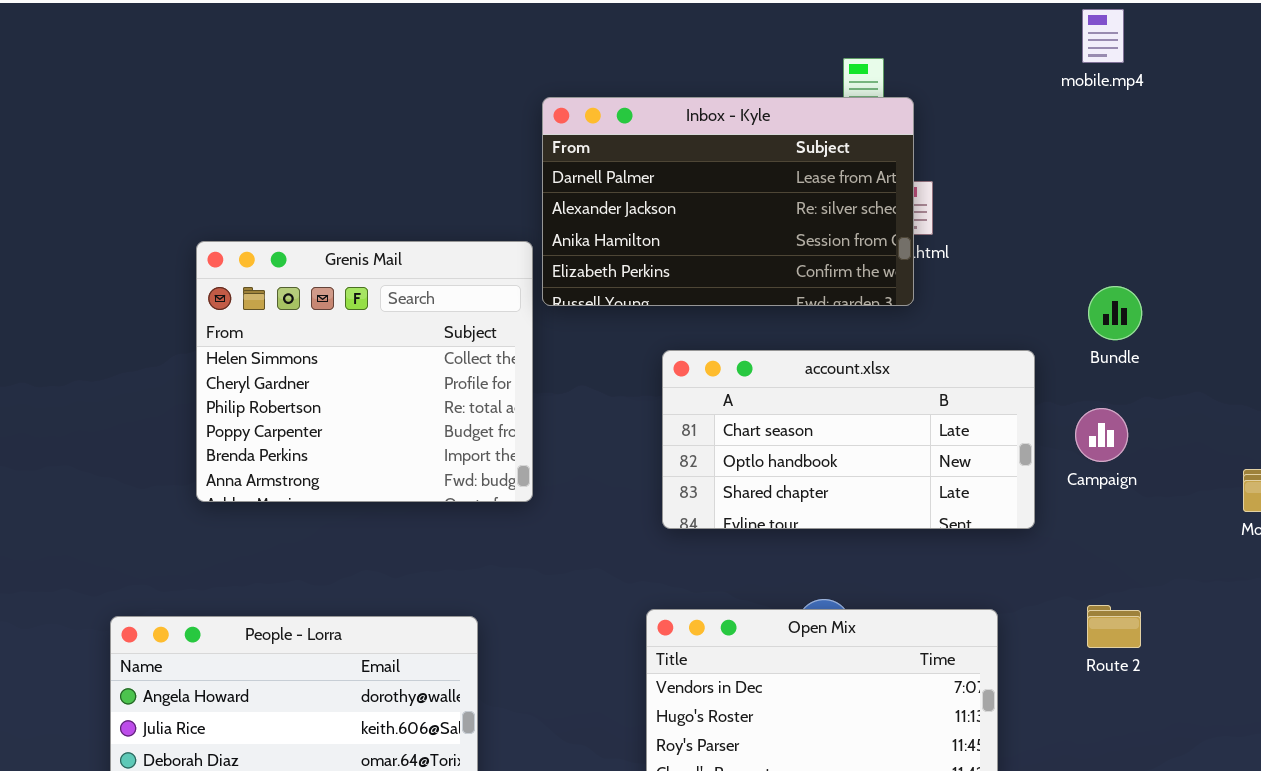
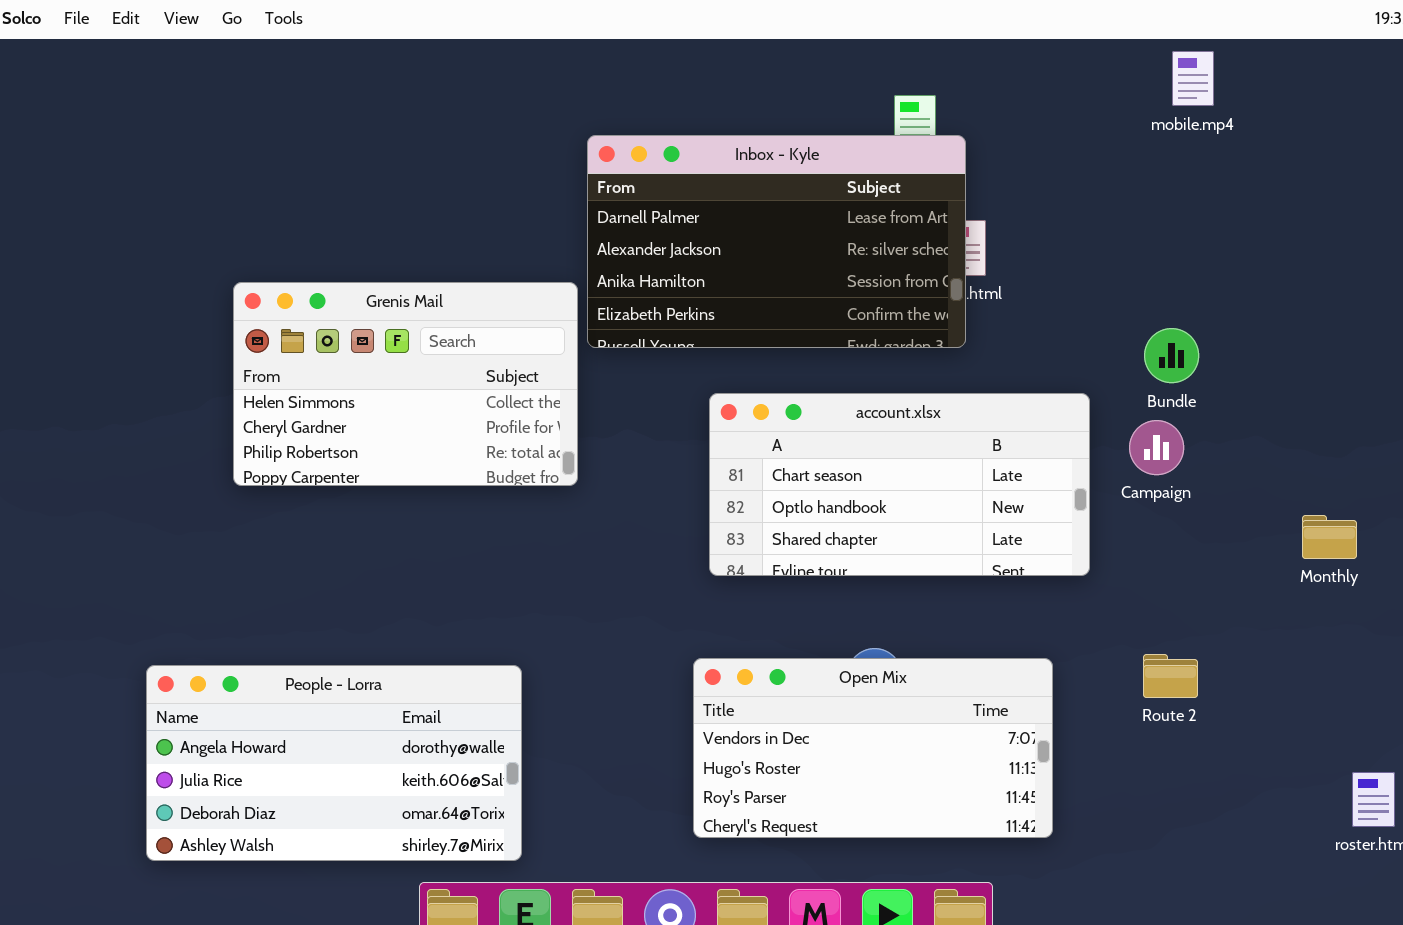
mobile.mp4: [1082,9,1124,63] -> [1172,51,1214,106], moved
Grenis Mail: [196,241,533,502] -> [233,282,578,486], resized
Campaign: [1075,408,1128,462] -> [1129,420,1184,475], moved

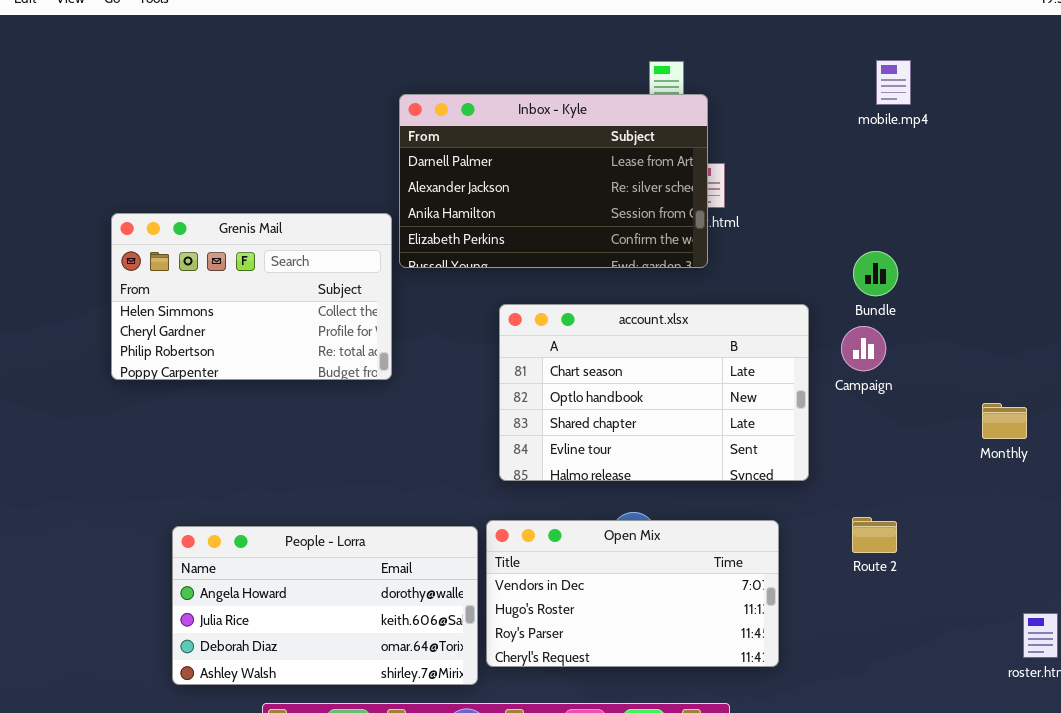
mobile.mp4: [1172,51,1214,106] -> [876,60,911,105], moved
account.xlsx: [709,393,1090,576] -> [499,304,809,481], resized
People - Lorra: [146,665,522,861] -> [172,526,478,685], moved

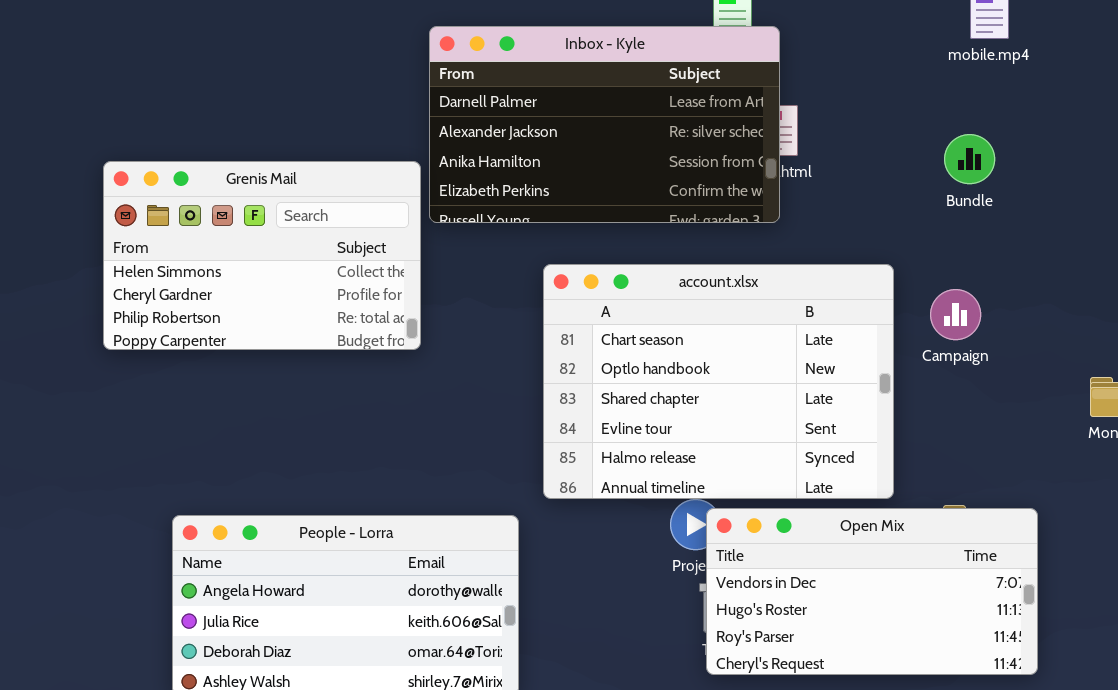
Bundle: [853,251,898,296] -> [944,134,995,184], moved
account.xlsx: [499,304,809,481] -> [543,264,894,499], resized
Open Mix: [486,520,779,667] -> [706,508,1038,675], moved

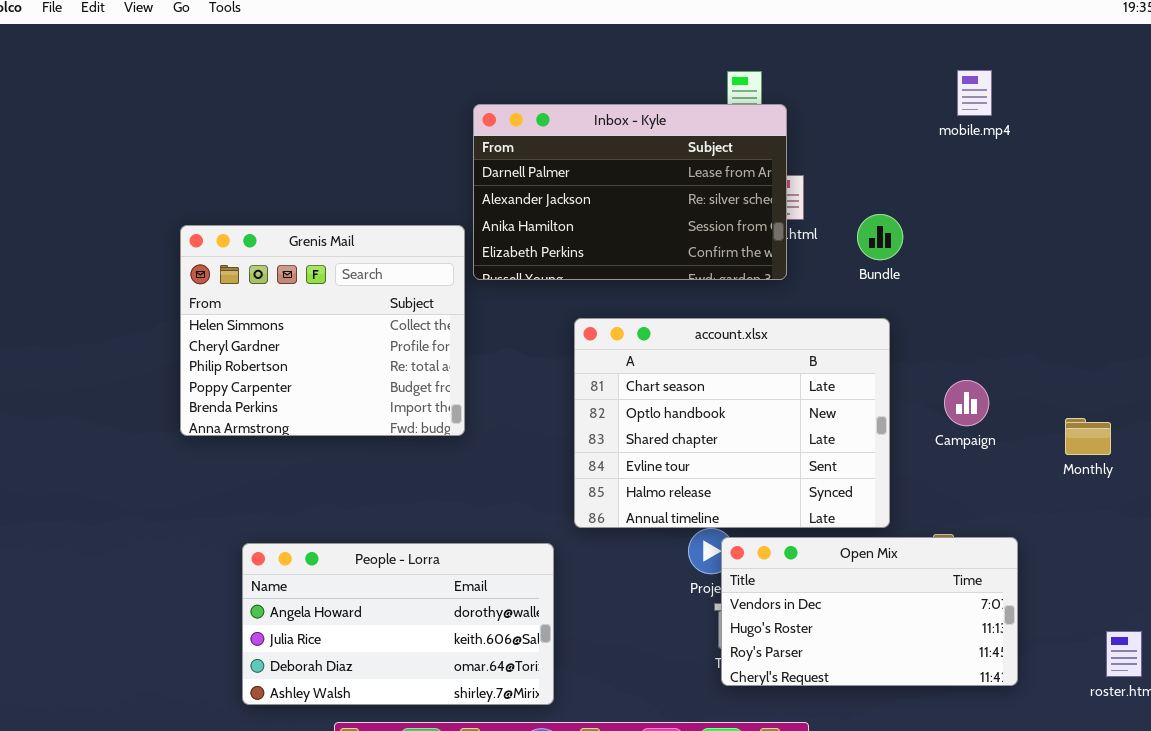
Bundle: [944,134,995,184] -> [857,214,903,260], moved
Grenis Mail: [103,161,421,350] -> [180,225,465,436], resized
Campaign: [930,289,981,340] -> [944,380,989,426], moved

